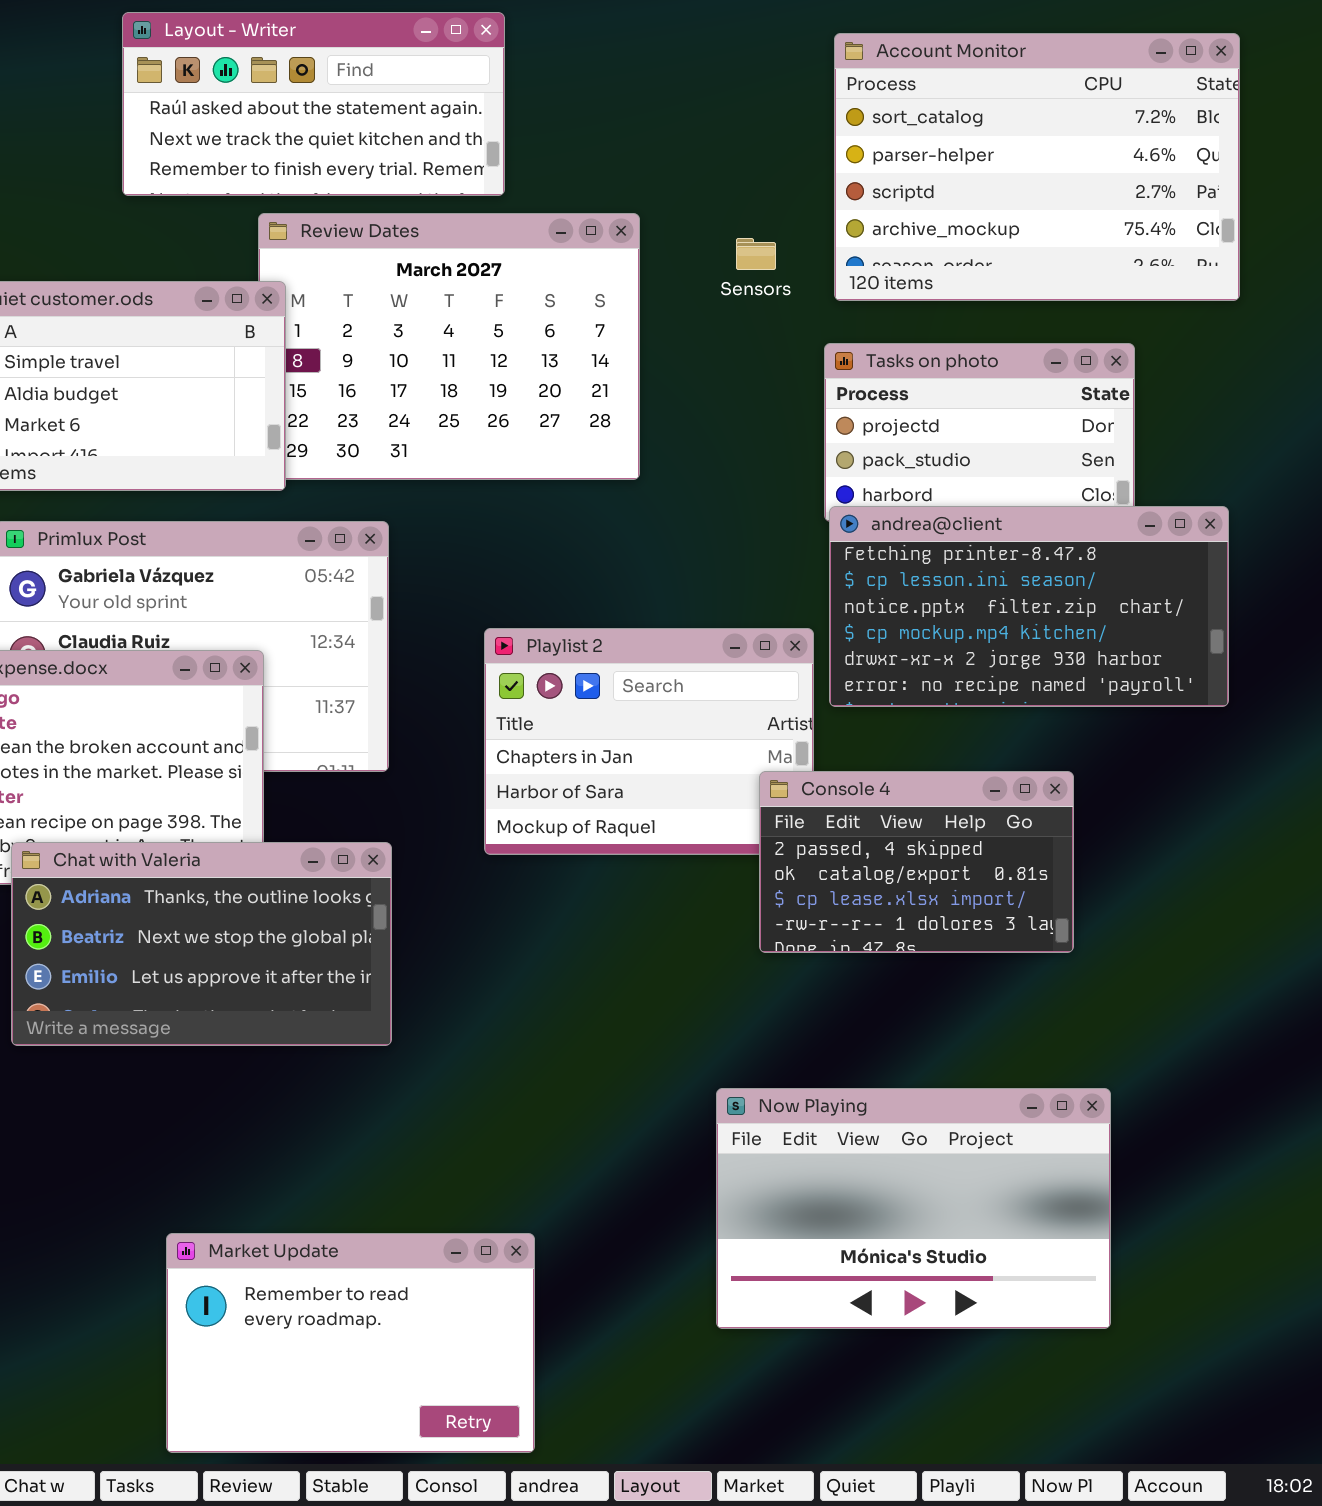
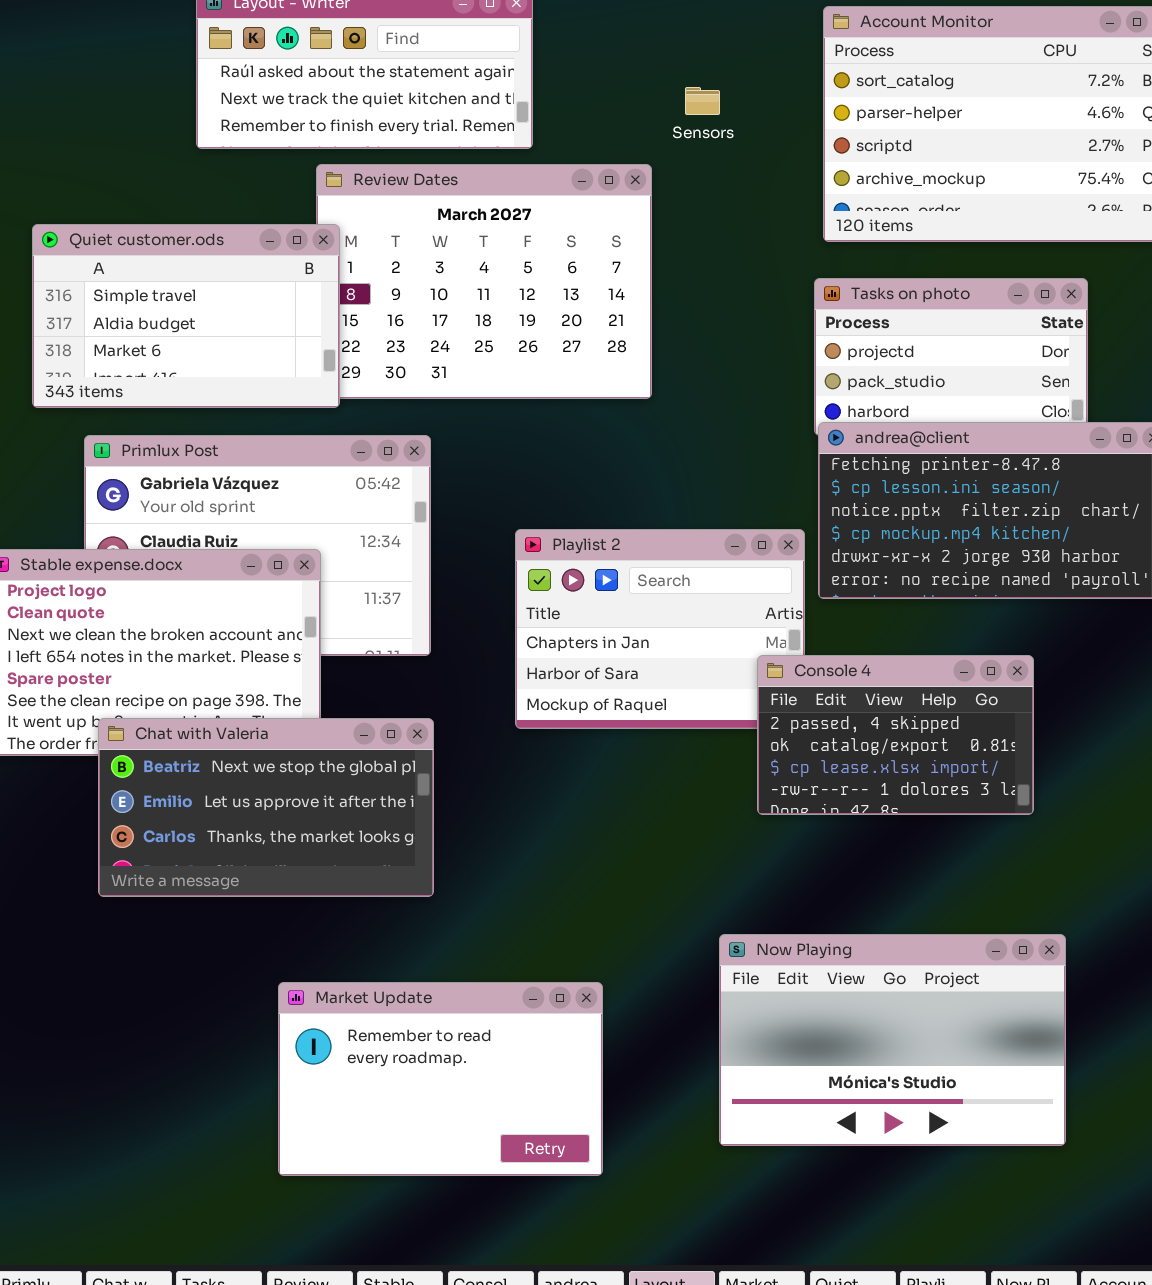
Sensors: [736,238,776,270] -> [685,87,720,115], moved
Chat with Valeria: [11,842,392,1046] -> [98,718,434,897], scrolled down 1 row
Market Update: [166,1233,535,1453] -> [278,982,603,1176], moved

